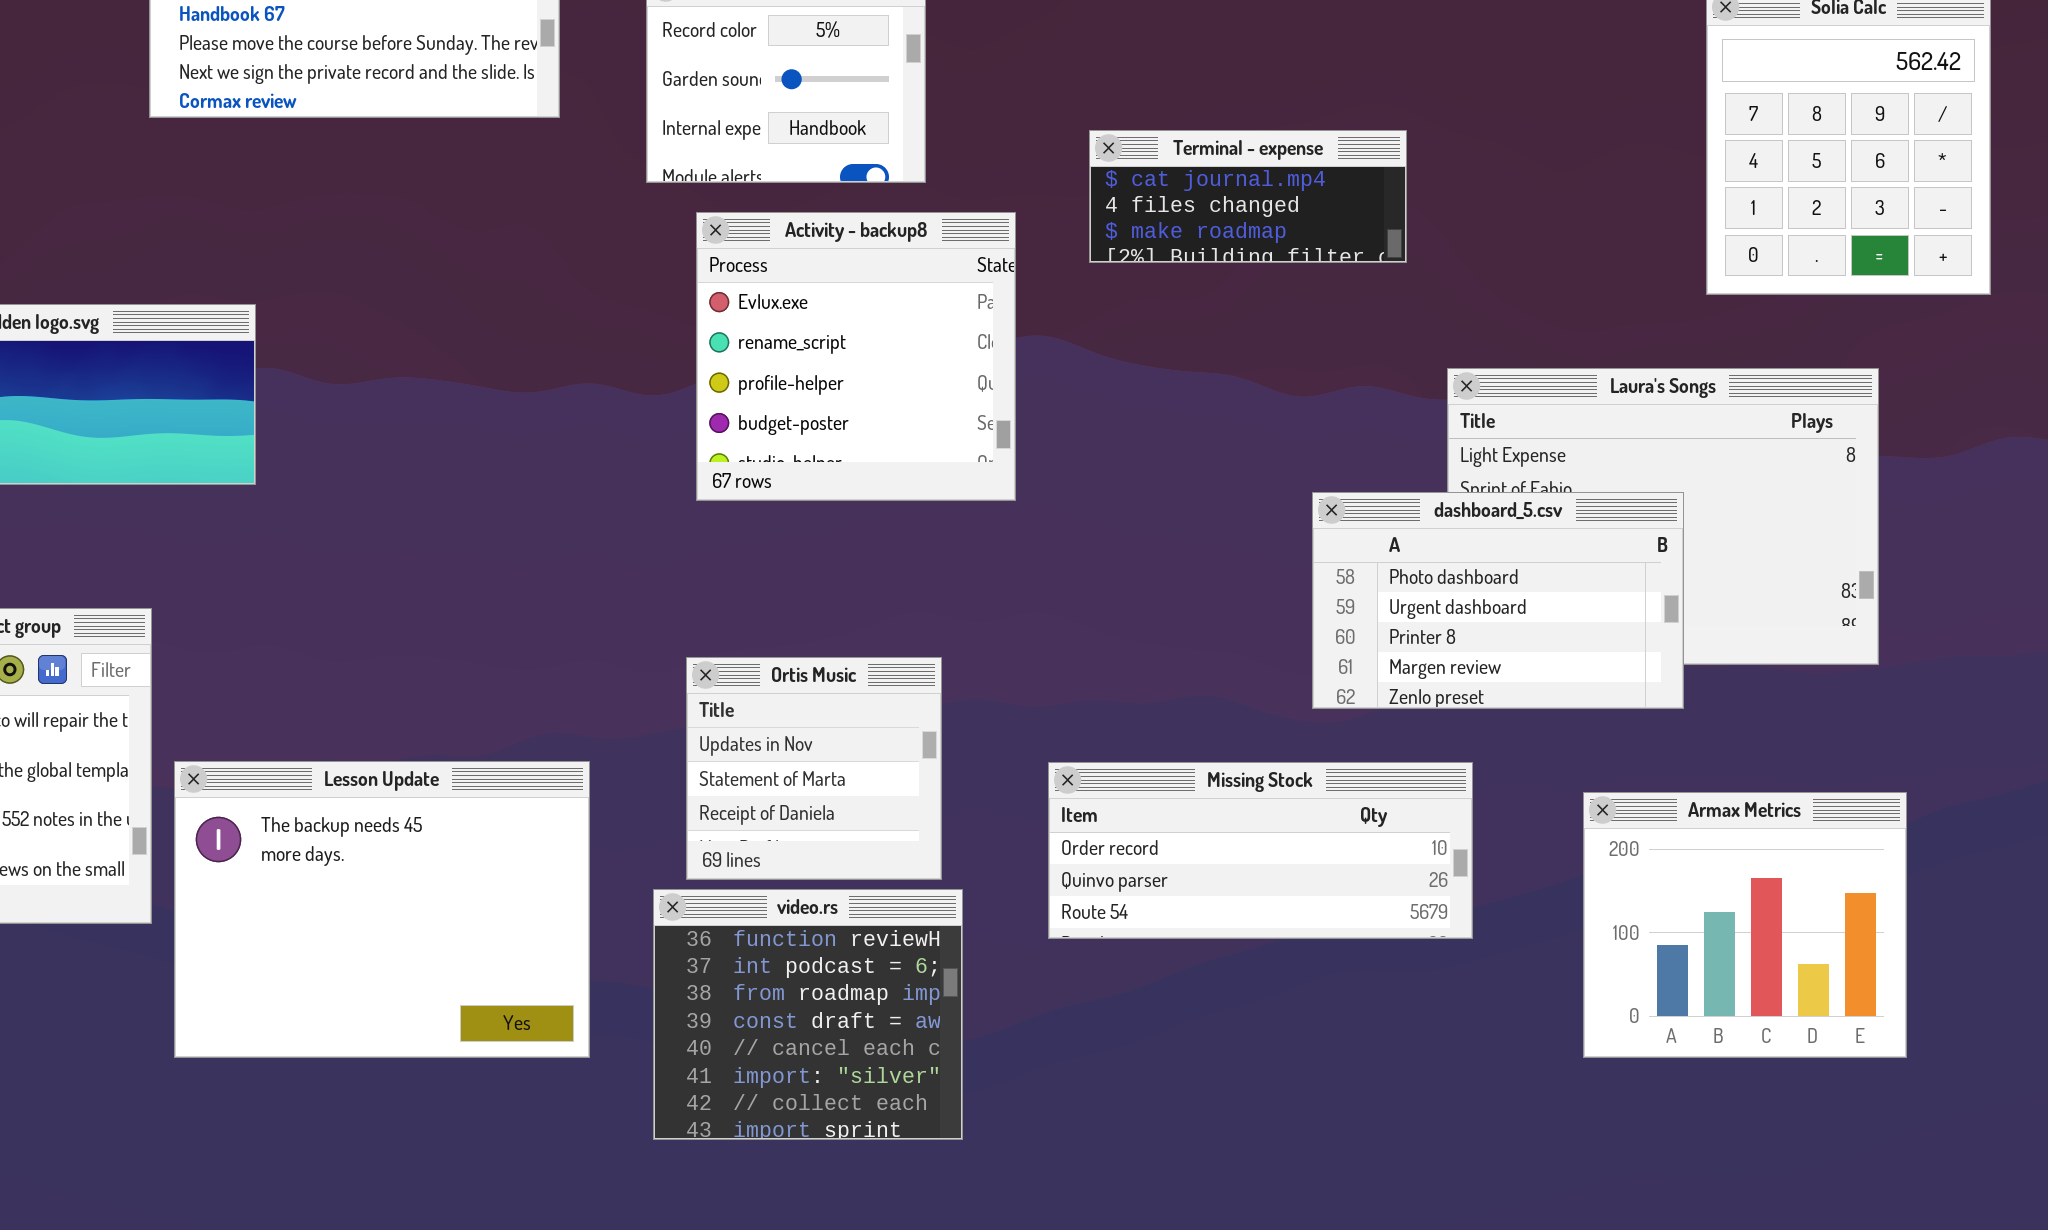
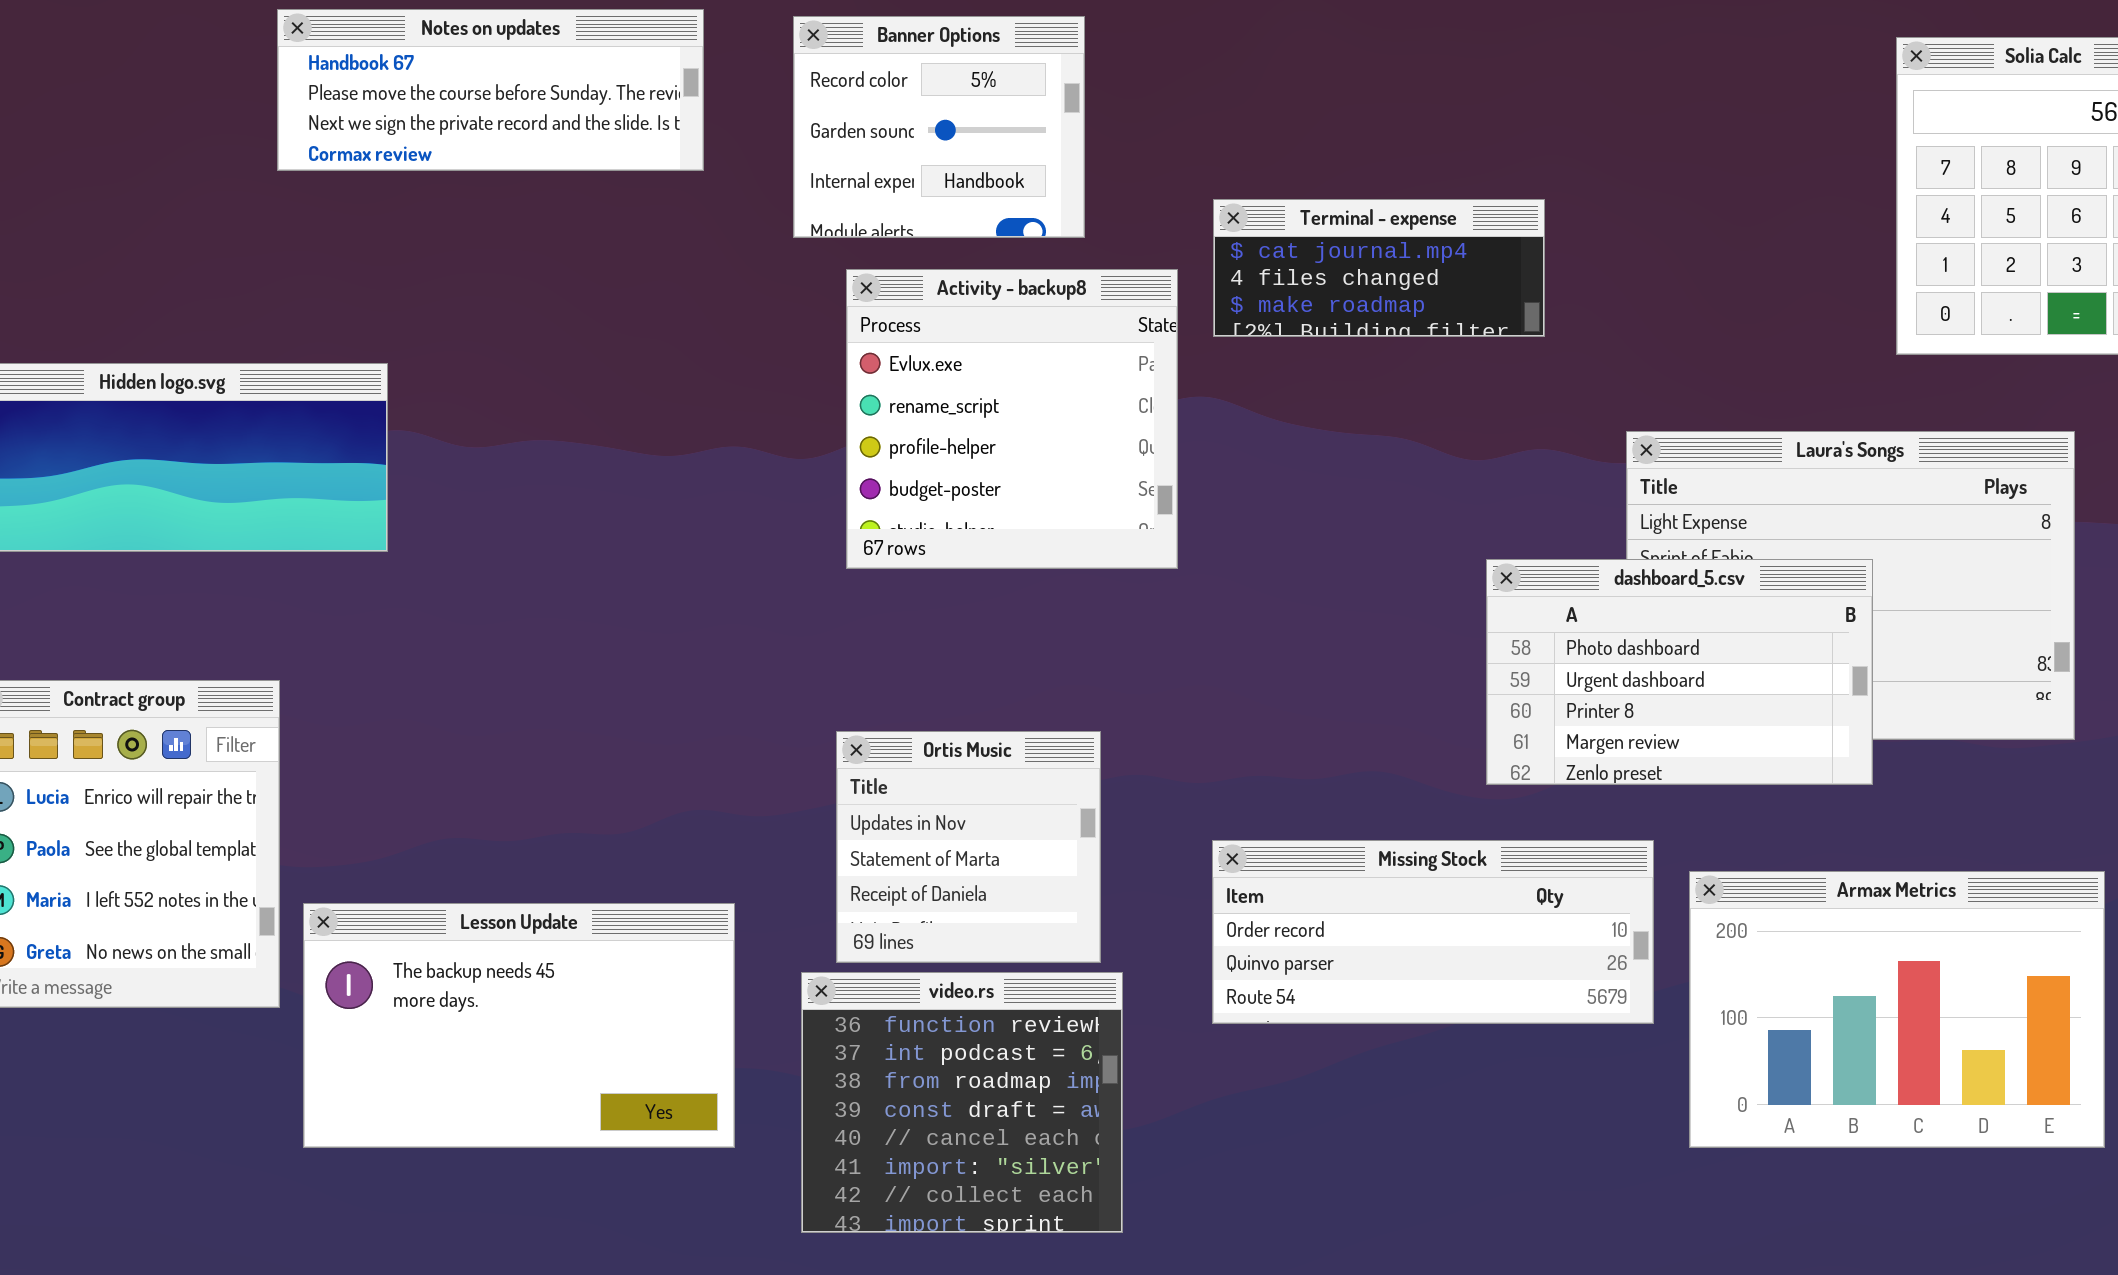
Terminal - expense: [1089,130,1407,263] -> [1213,199,1545,337], moved
Lesson Update: [174,761,590,1058] -> [303,903,735,1148], resized
Armax Metrics: [1583,792,1907,1058] -> [1689,871,2105,1148], resized

